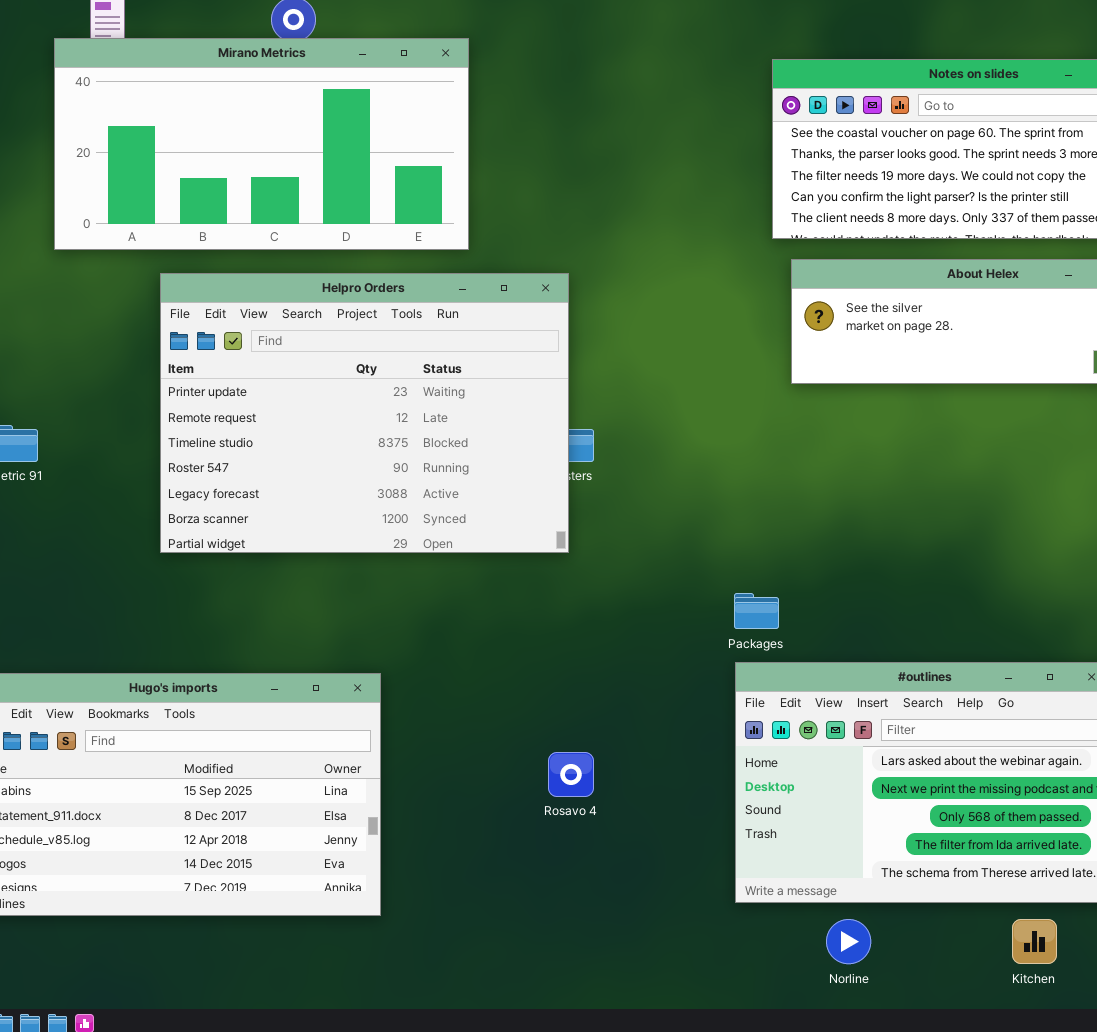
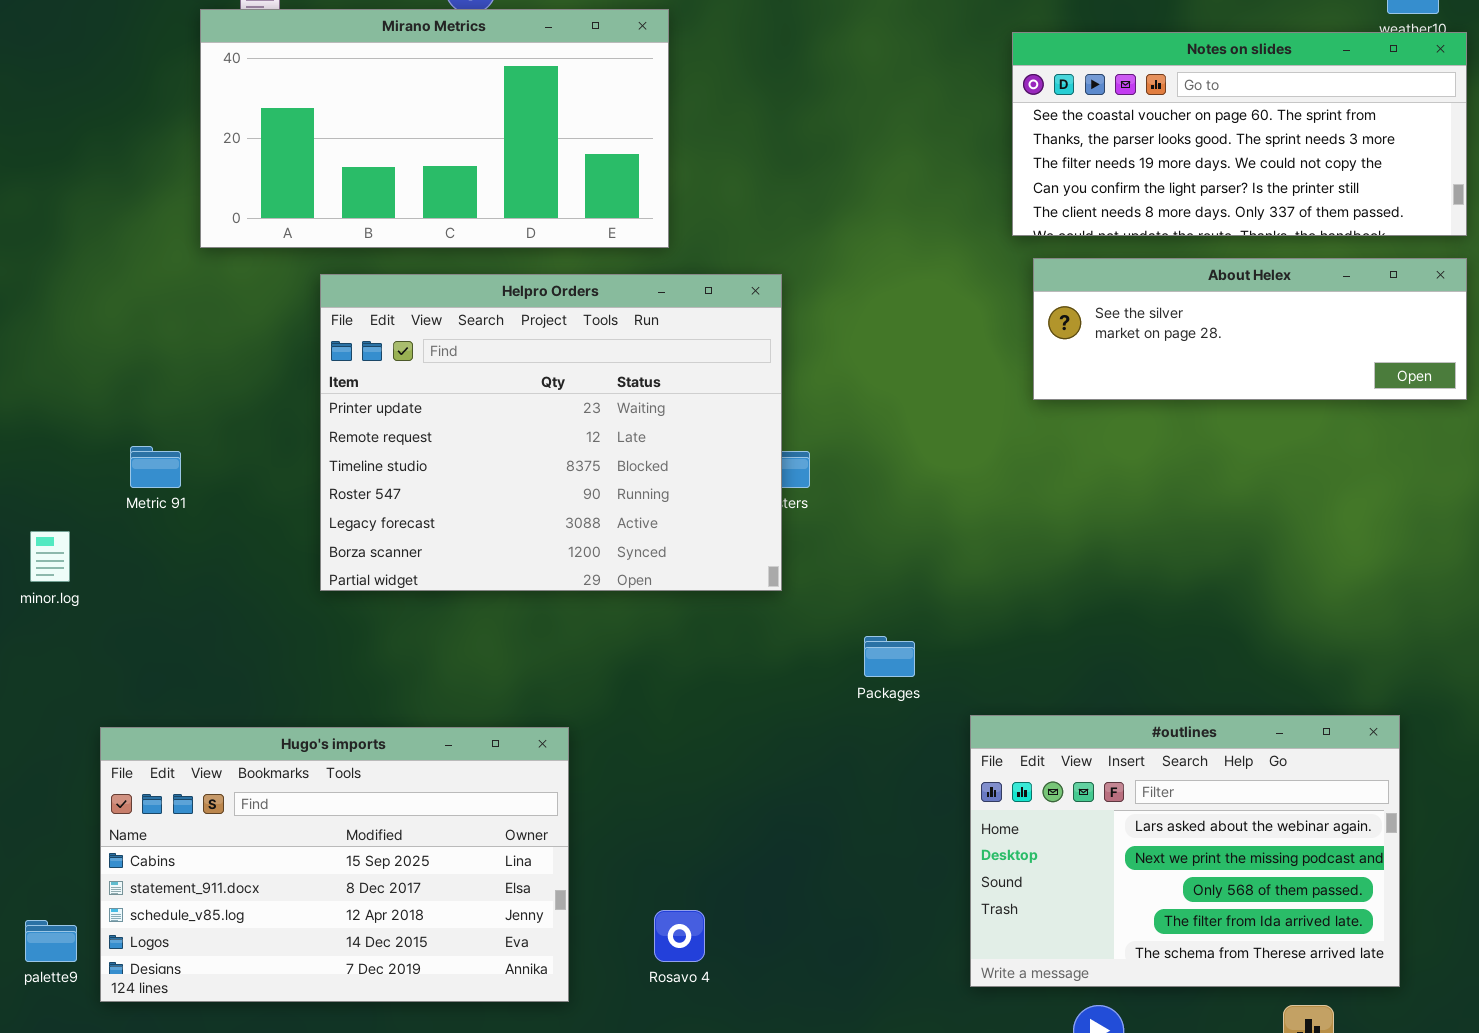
Packages: [734,593,779,629] -> [864,636,915,677], moved
Rosavo 4: [548,752,594,797] -> [654,910,705,962], moved

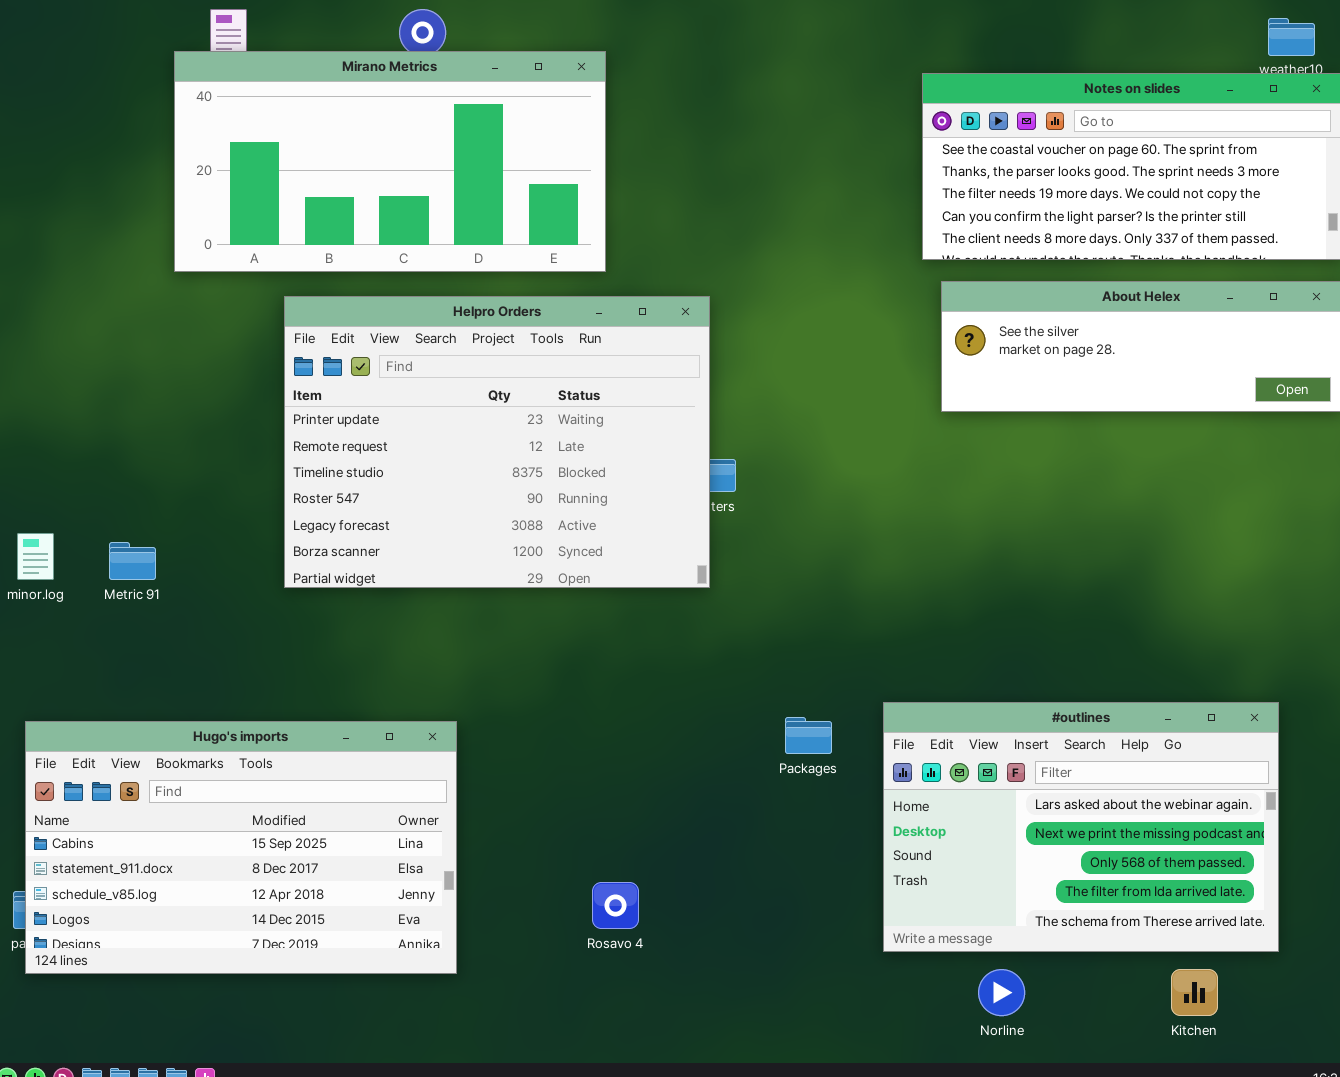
Metric 91: [130,446,181,488] -> [109,542,156,580], moved
Packages: [864,636,915,677] -> [785,717,832,754], moved
Hugo's imports: [100,727,569,1002] -> [25,721,457,974], moved

